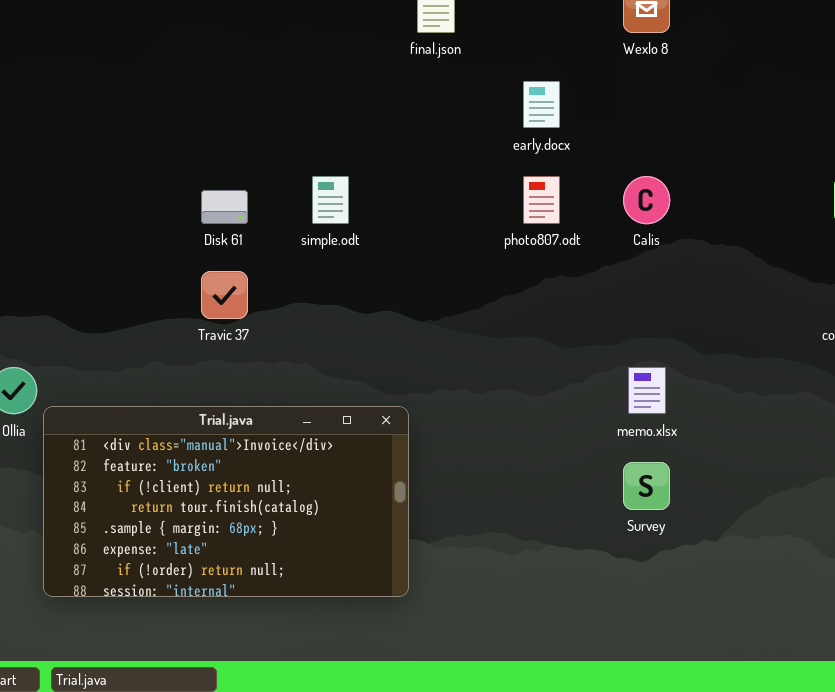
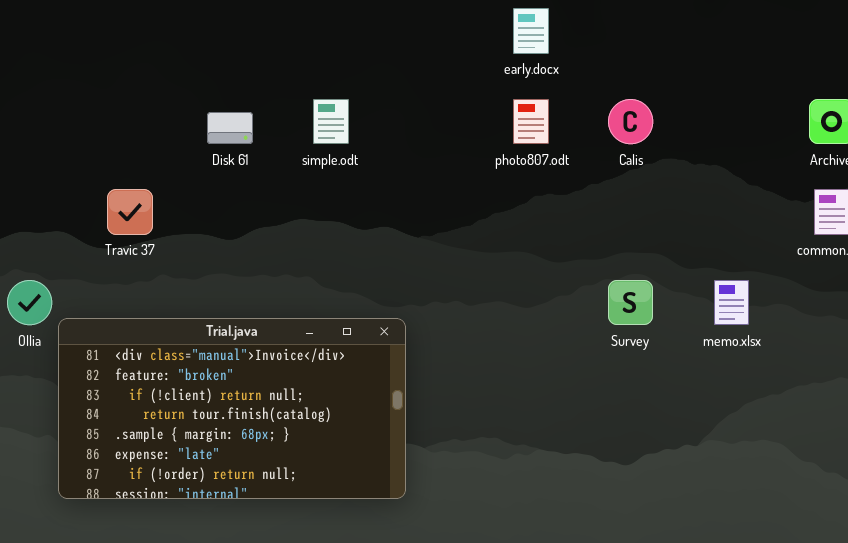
Travic 37: [201,271,248,319] -> [107,189,153,235], moved
memo.xlsx: [628,367,666,414] -> [714,280,749,325], moved
Survey: [623,462,670,510] -> [608,280,653,325], moved

